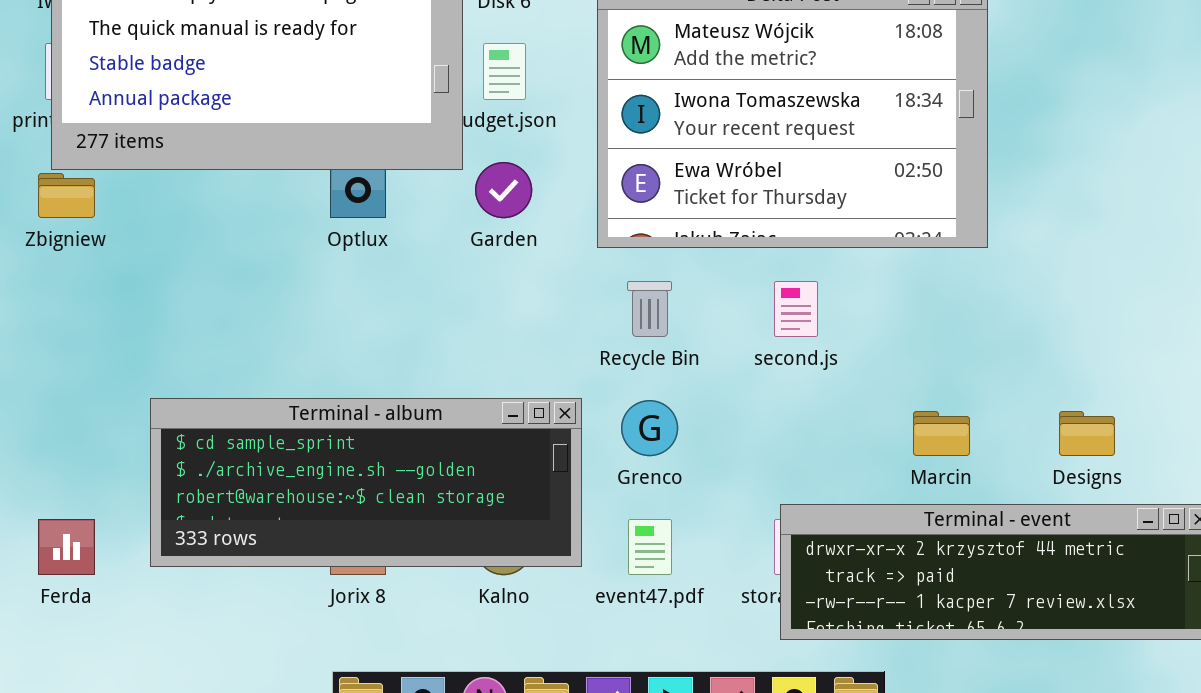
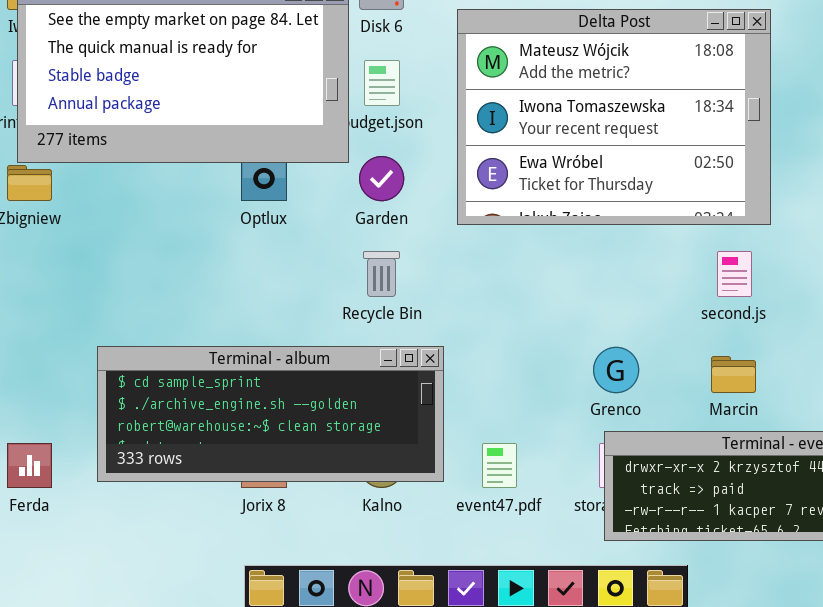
Recycle Bin: [627,281,672,337] -> [363,251,400,297], moved
second.js: [774,281,818,337] -> [717,251,752,297], moved
Grenco: [621,400,678,456] -> [593,347,639,393], moved

